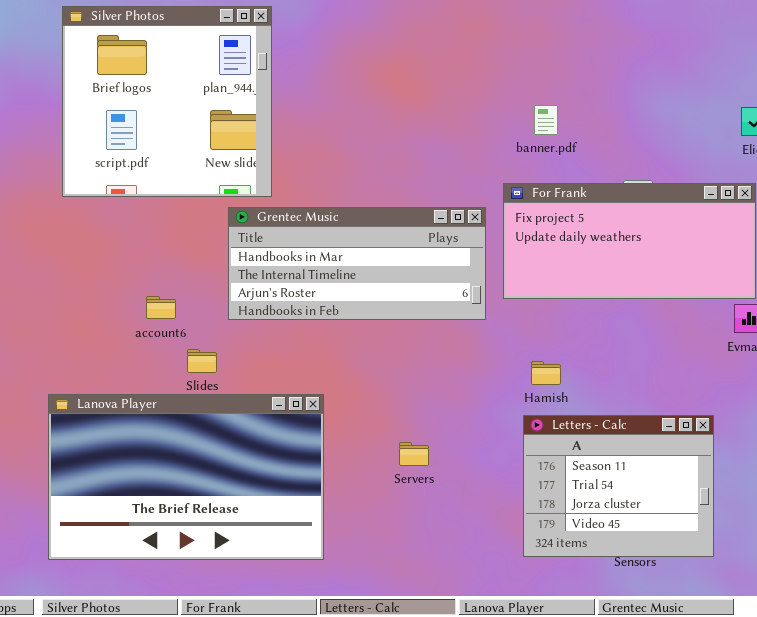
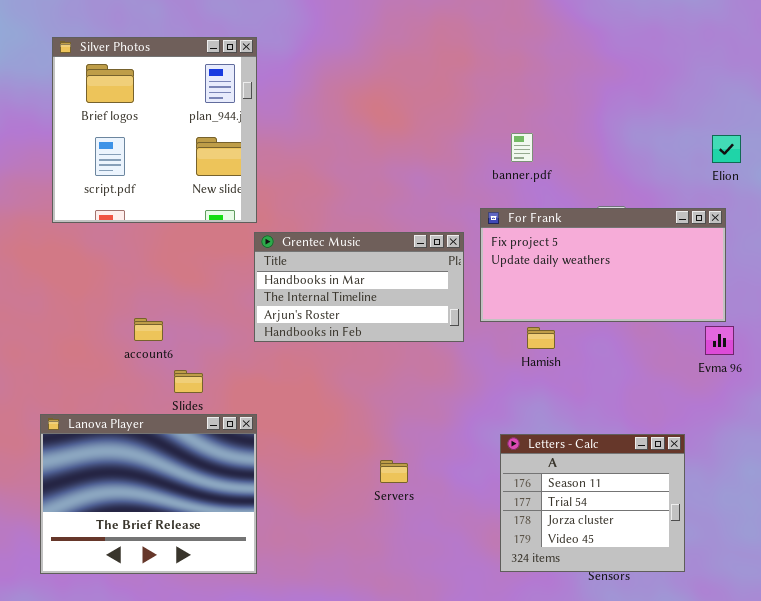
Grentec Music: [228,207,486,320] -> [254,232,464,342], resized
Hamish: [531,361,561,385] -> [527,327,555,349], moved
Lanova Player: [48,394,324,560] -> [40,414,257,574], resized

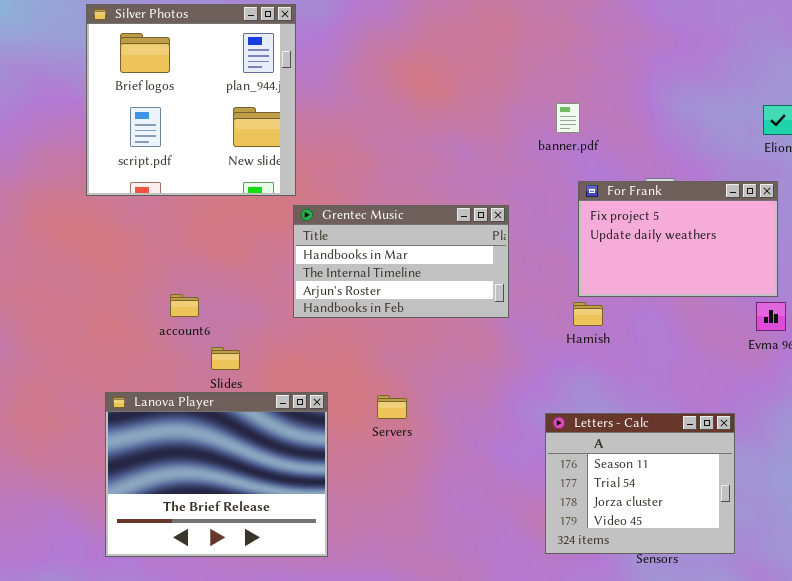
For Frank: [480,208,726,322] -> [578,181,778,297], resized
Lanova Player: [40,414,257,574] -> [105,392,328,557], moved
Servers: [380,460,408,483] -> [377,395,407,419], moved

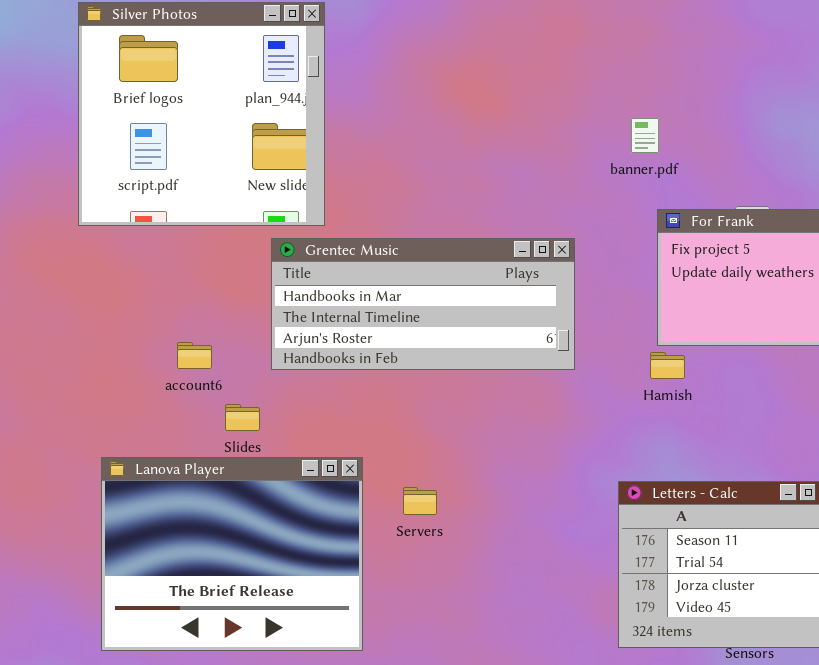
Grentec Music: [293,205,509,318] -> [271,238,575,370], resized
Servers: [377,395,407,419] -> [403,487,437,515], moved

